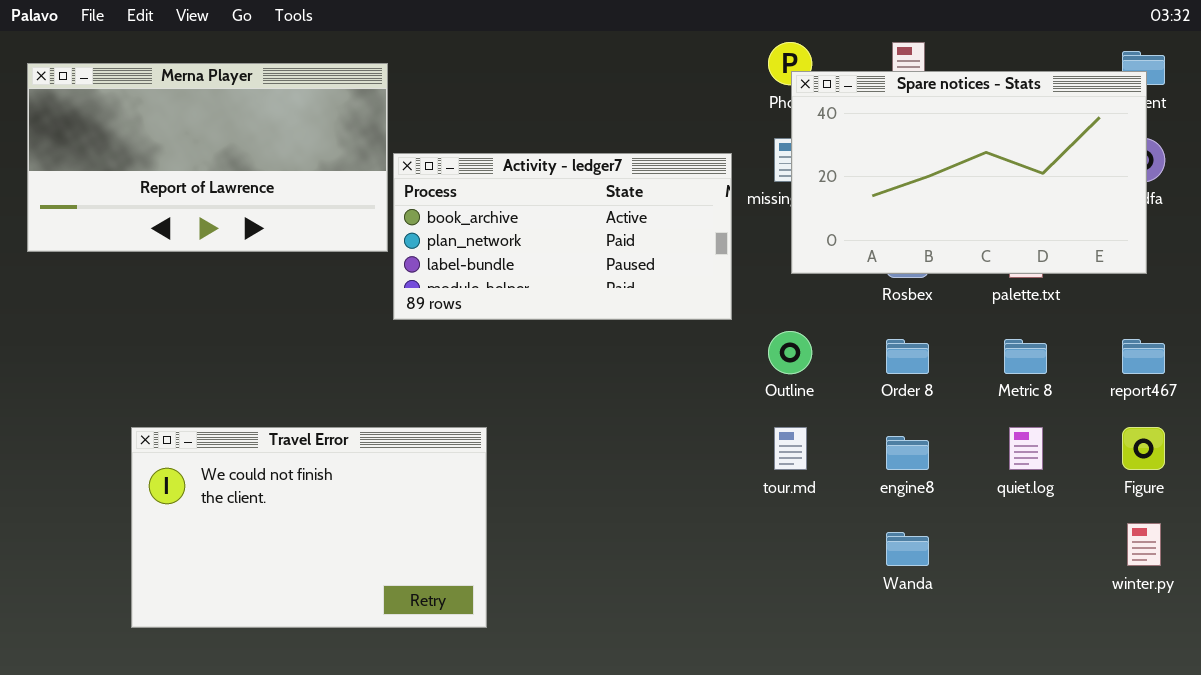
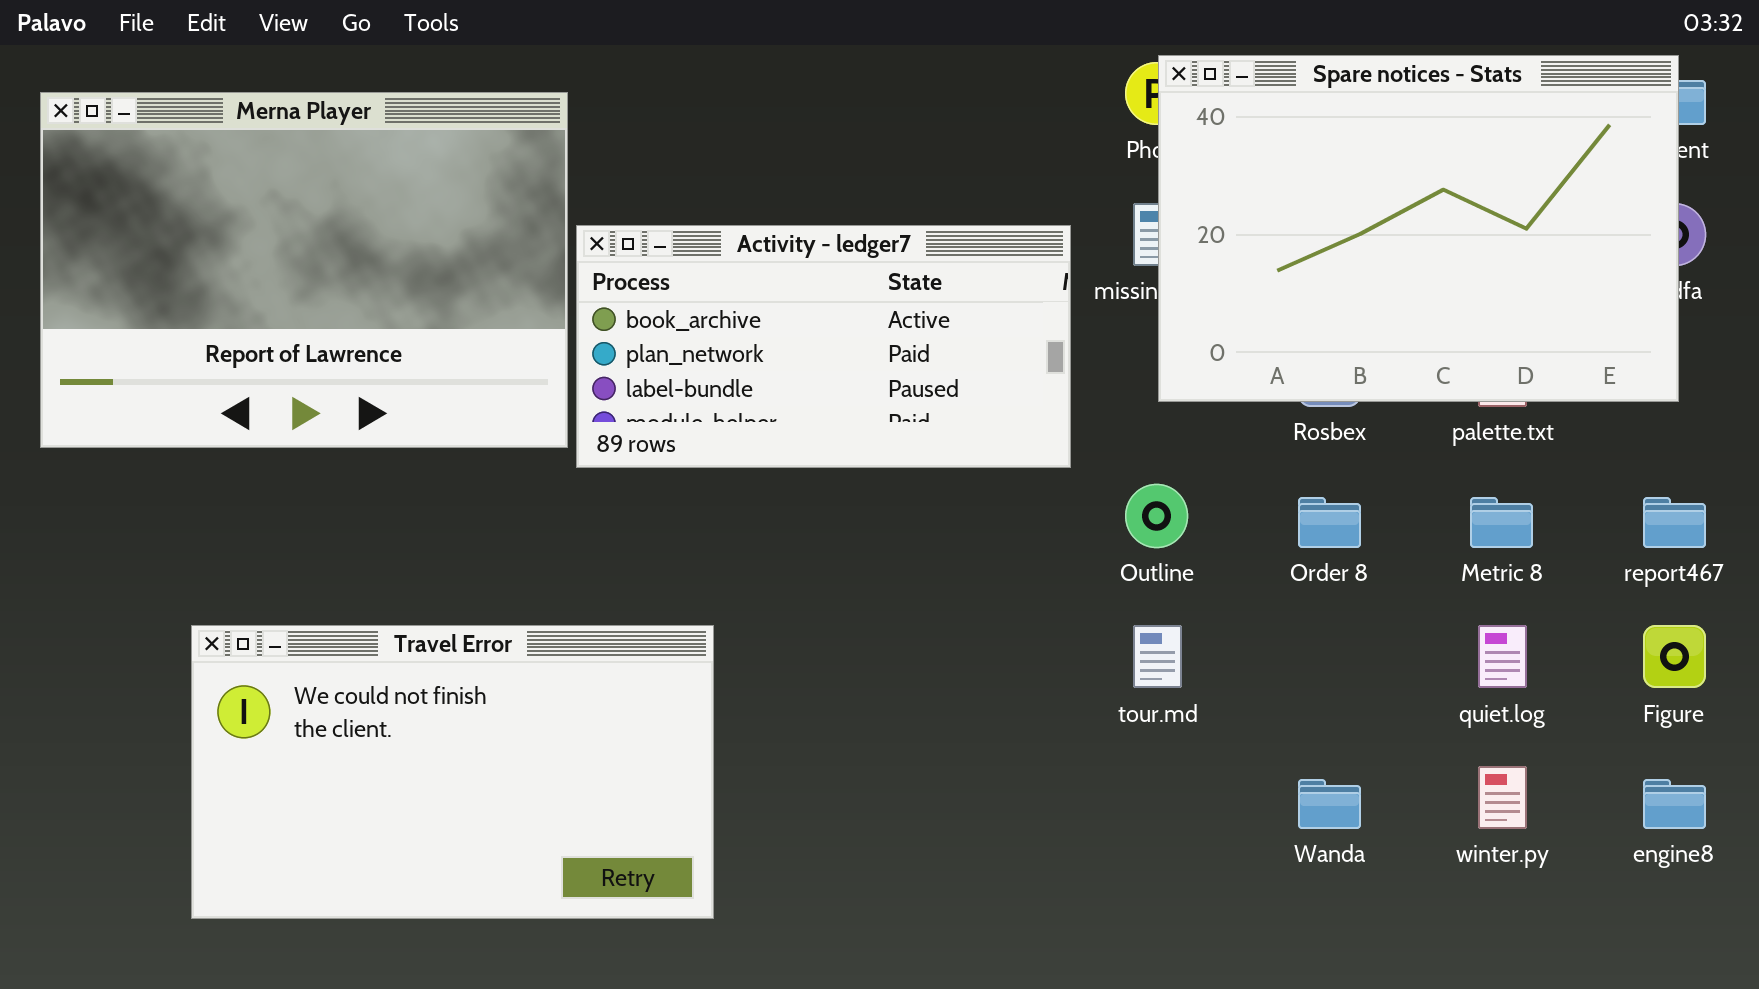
Merna Player: [27,63,388,252] -> [40,92,568,448], resized
Spare notices - Stats: [791,71,1147,274] -> [1158,55,1679,402], resized
engine8: [886,436,929,470] -> [1643,779,1706,829], moved
winter.py: [1127,523,1161,566] -> [1478,766,1527,829], moved

